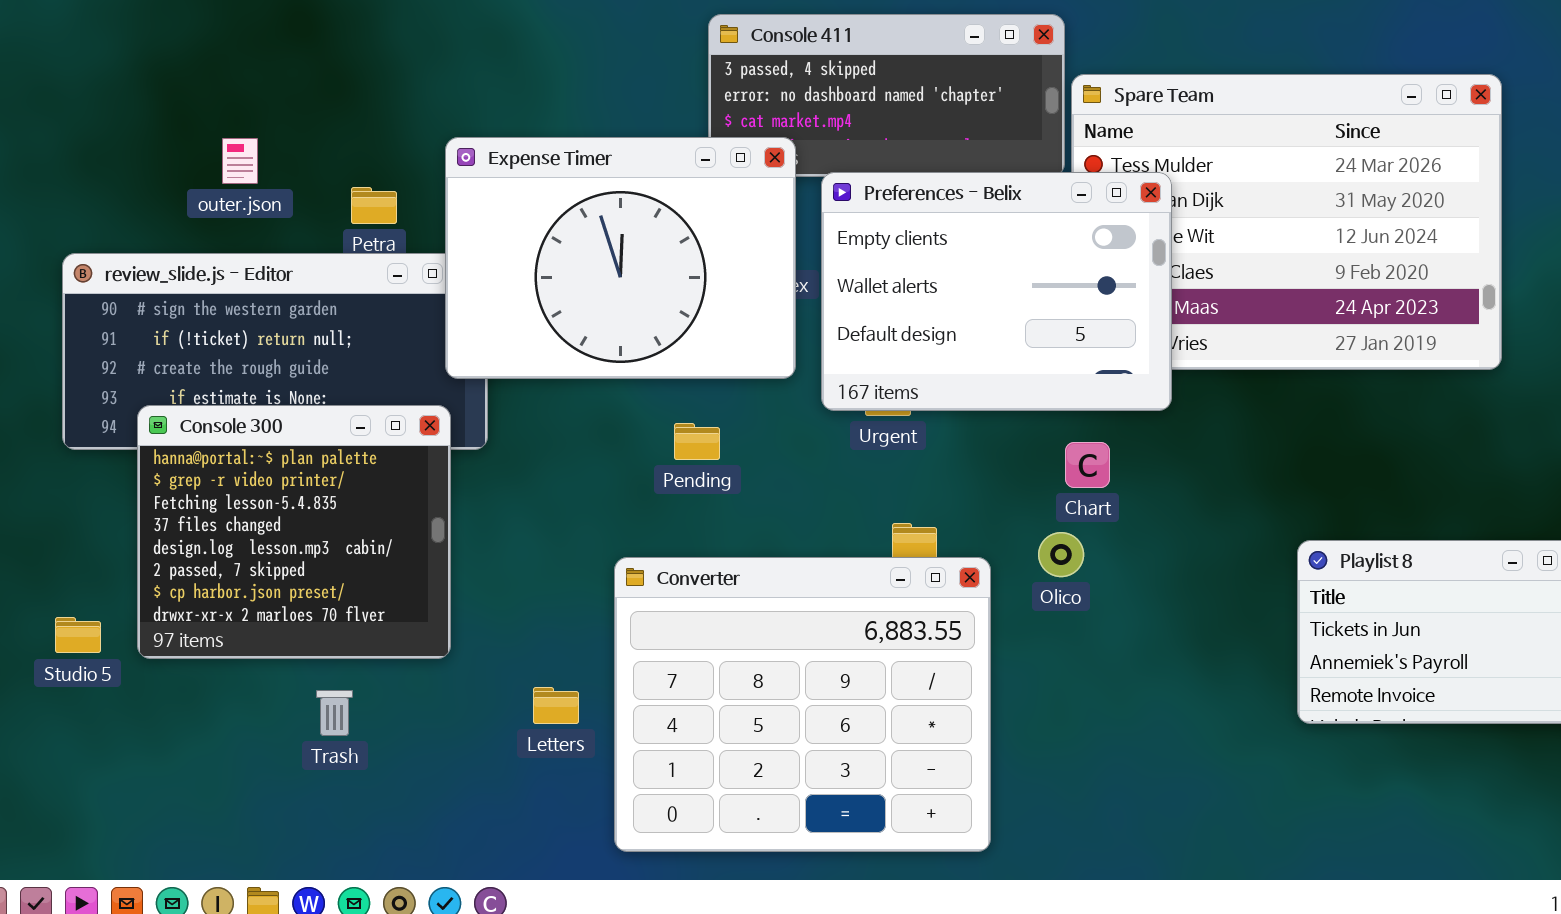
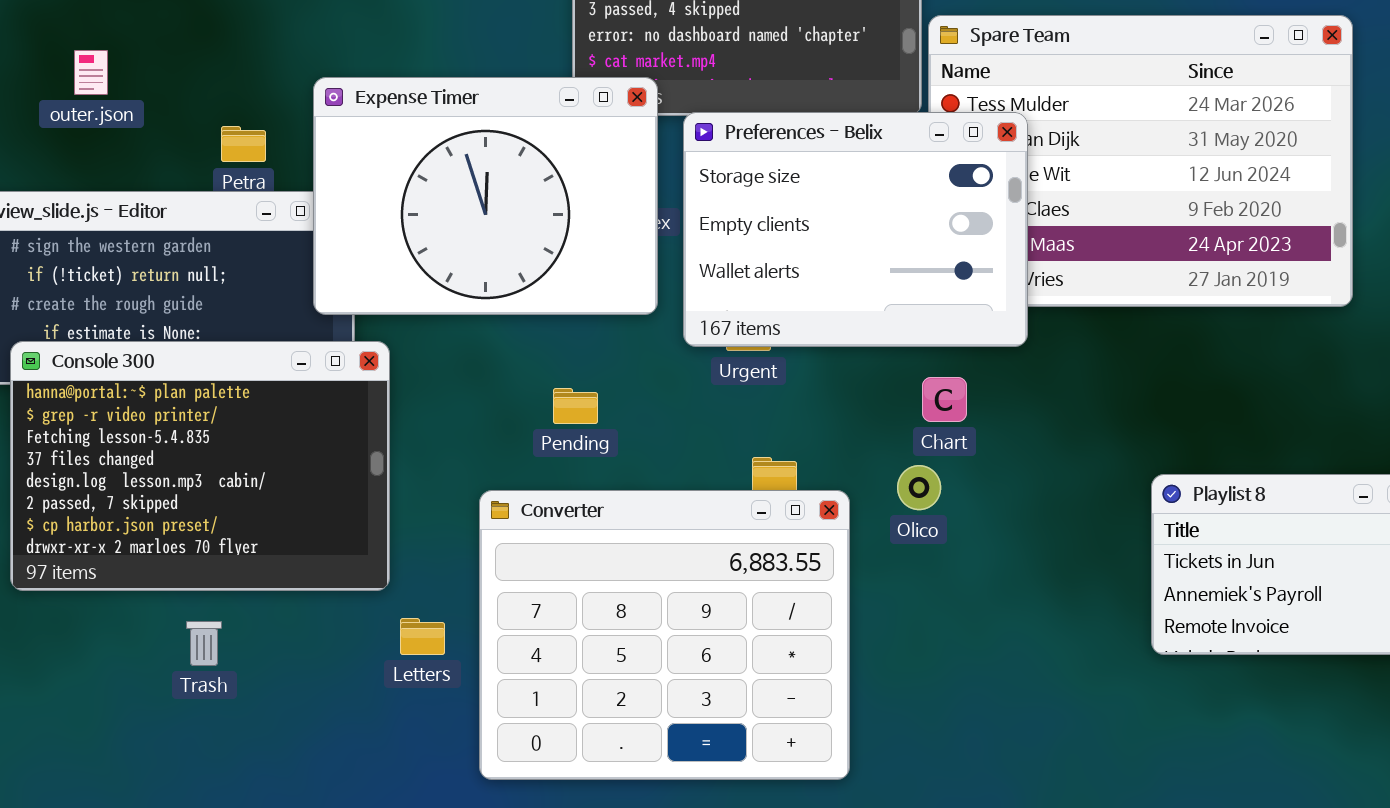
outer.json: [222,138,258,184] -> [74,50,108,95], moved
Preferences - Belix: [821,172,1172,411] -> [683,112,1028,347], scrolled up 1 row
Console 300: [137,405,451,659] -> [10,341,390,591], resized
Pending: [674,423,720,460] -> [553,388,598,424], moved

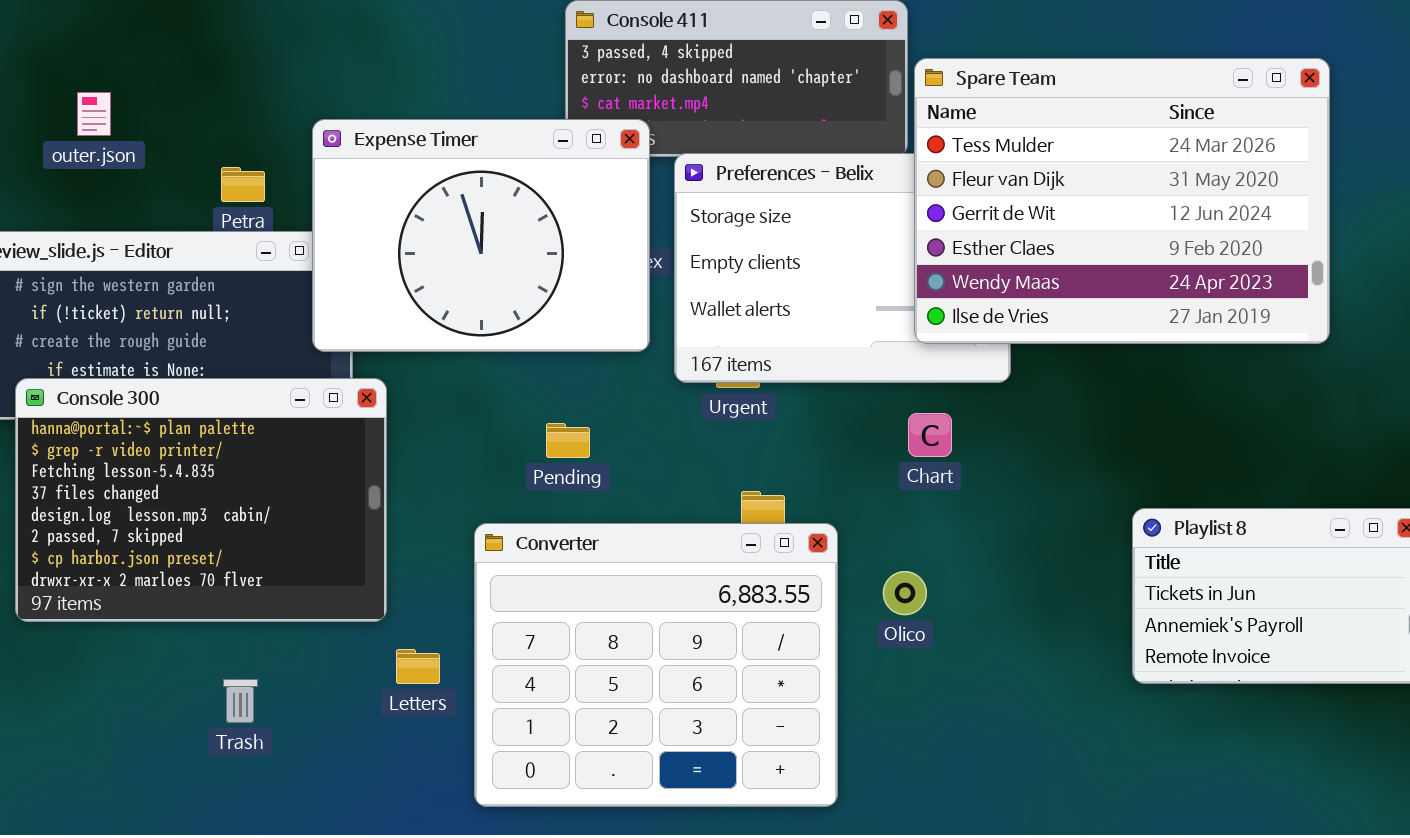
Spare Team: [928,15,1353,307] -> [914,58,1330,344], raised
Olico: [897,465,941,510] -> [883,571,927,615], moved
Trash: [186,621,222,666] -> [223,679,258,723], moved

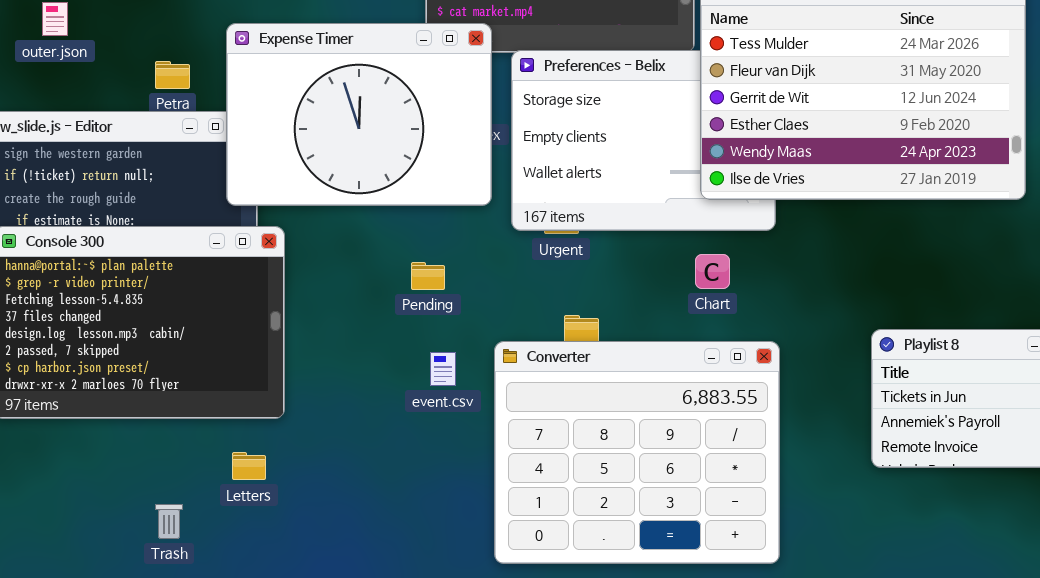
Converter: [474,523,838,807] -> [494,341,780,564], moved
Letters: [396,649,440,684] -> [232,452,266,480], moved
Trash: [223,679,258,723] -> [155,504,183,539], moved

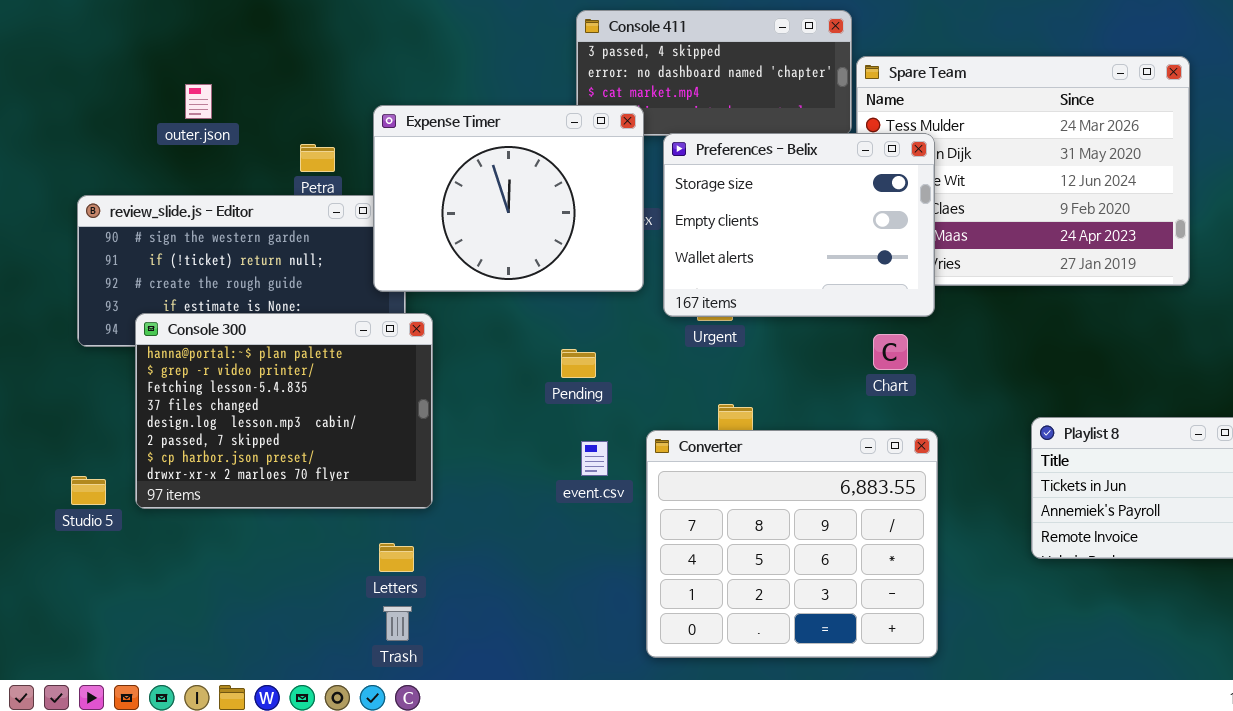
Preferences - Belix: [511,50,776,231] -> [663,133,935,317], raised
Chart: [695,254,730,289] -> [873,334,908,370], moved
Trash: [155,504,183,539] -> [383,606,412,641], moved

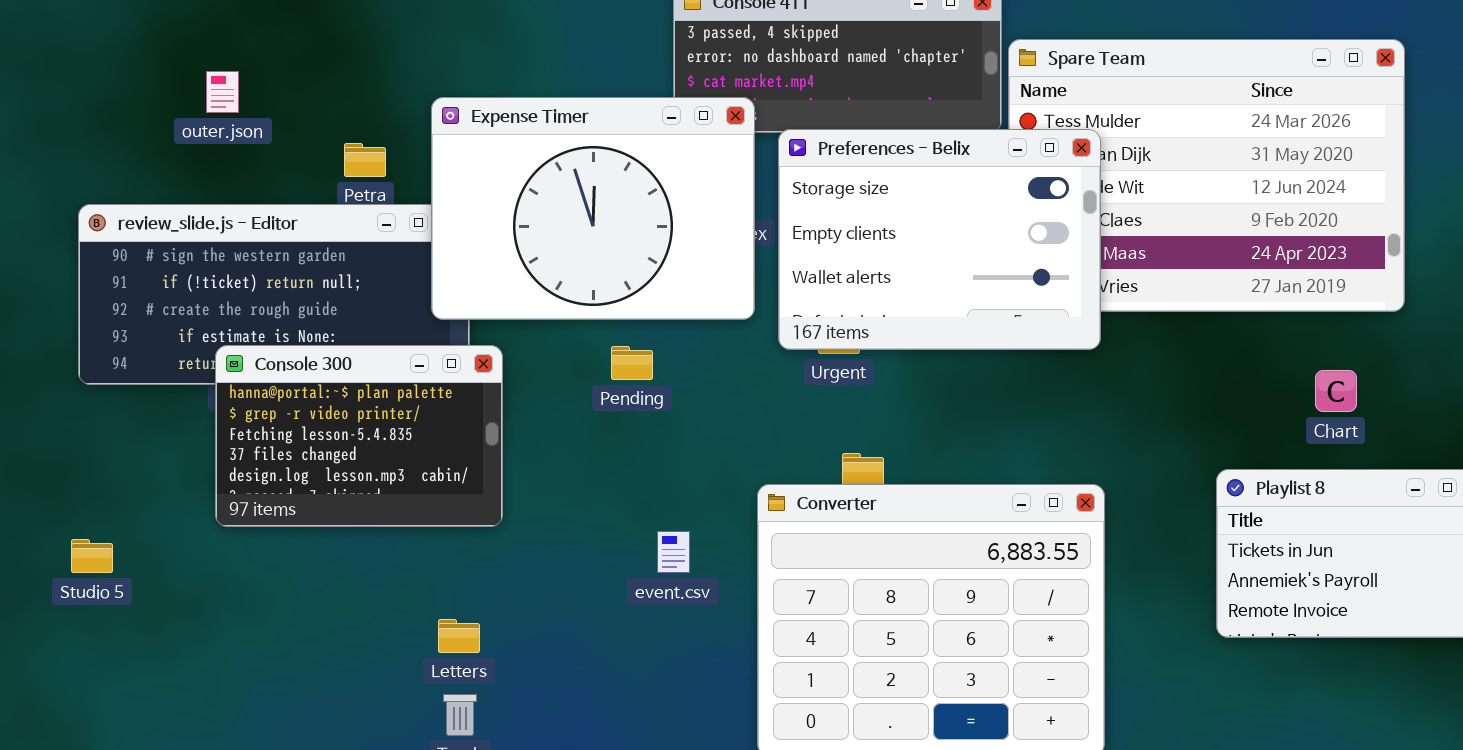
Console 300: [135,313,433,509] -> [215,345,503,527], resized
Chart: [873,334,908,370] -> [1315,370,1357,412], moved
Pending: [561,349,596,378] -> [611,346,653,380], moved
event.csv: [581,441,608,476] -> [657,531,690,573], moved

